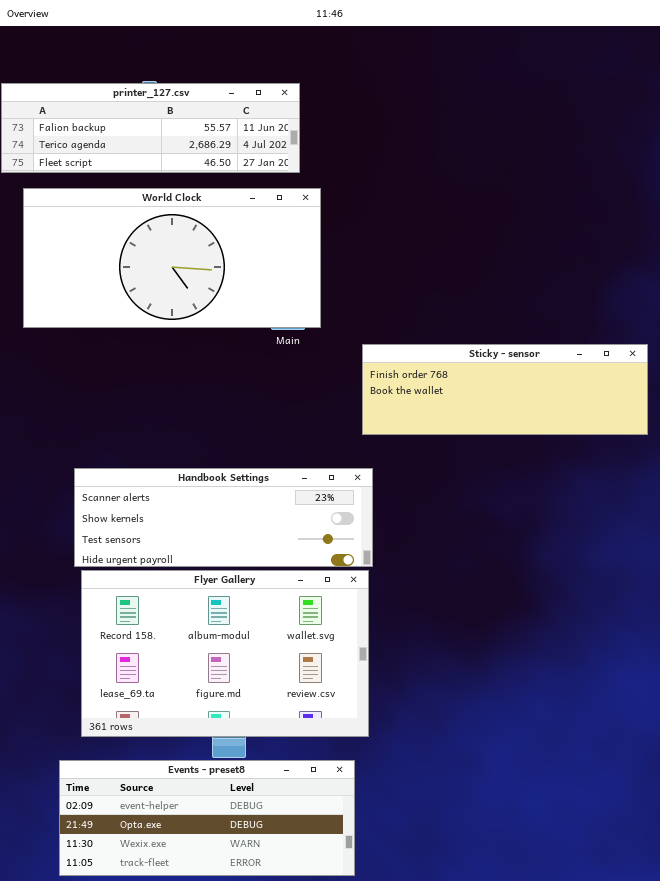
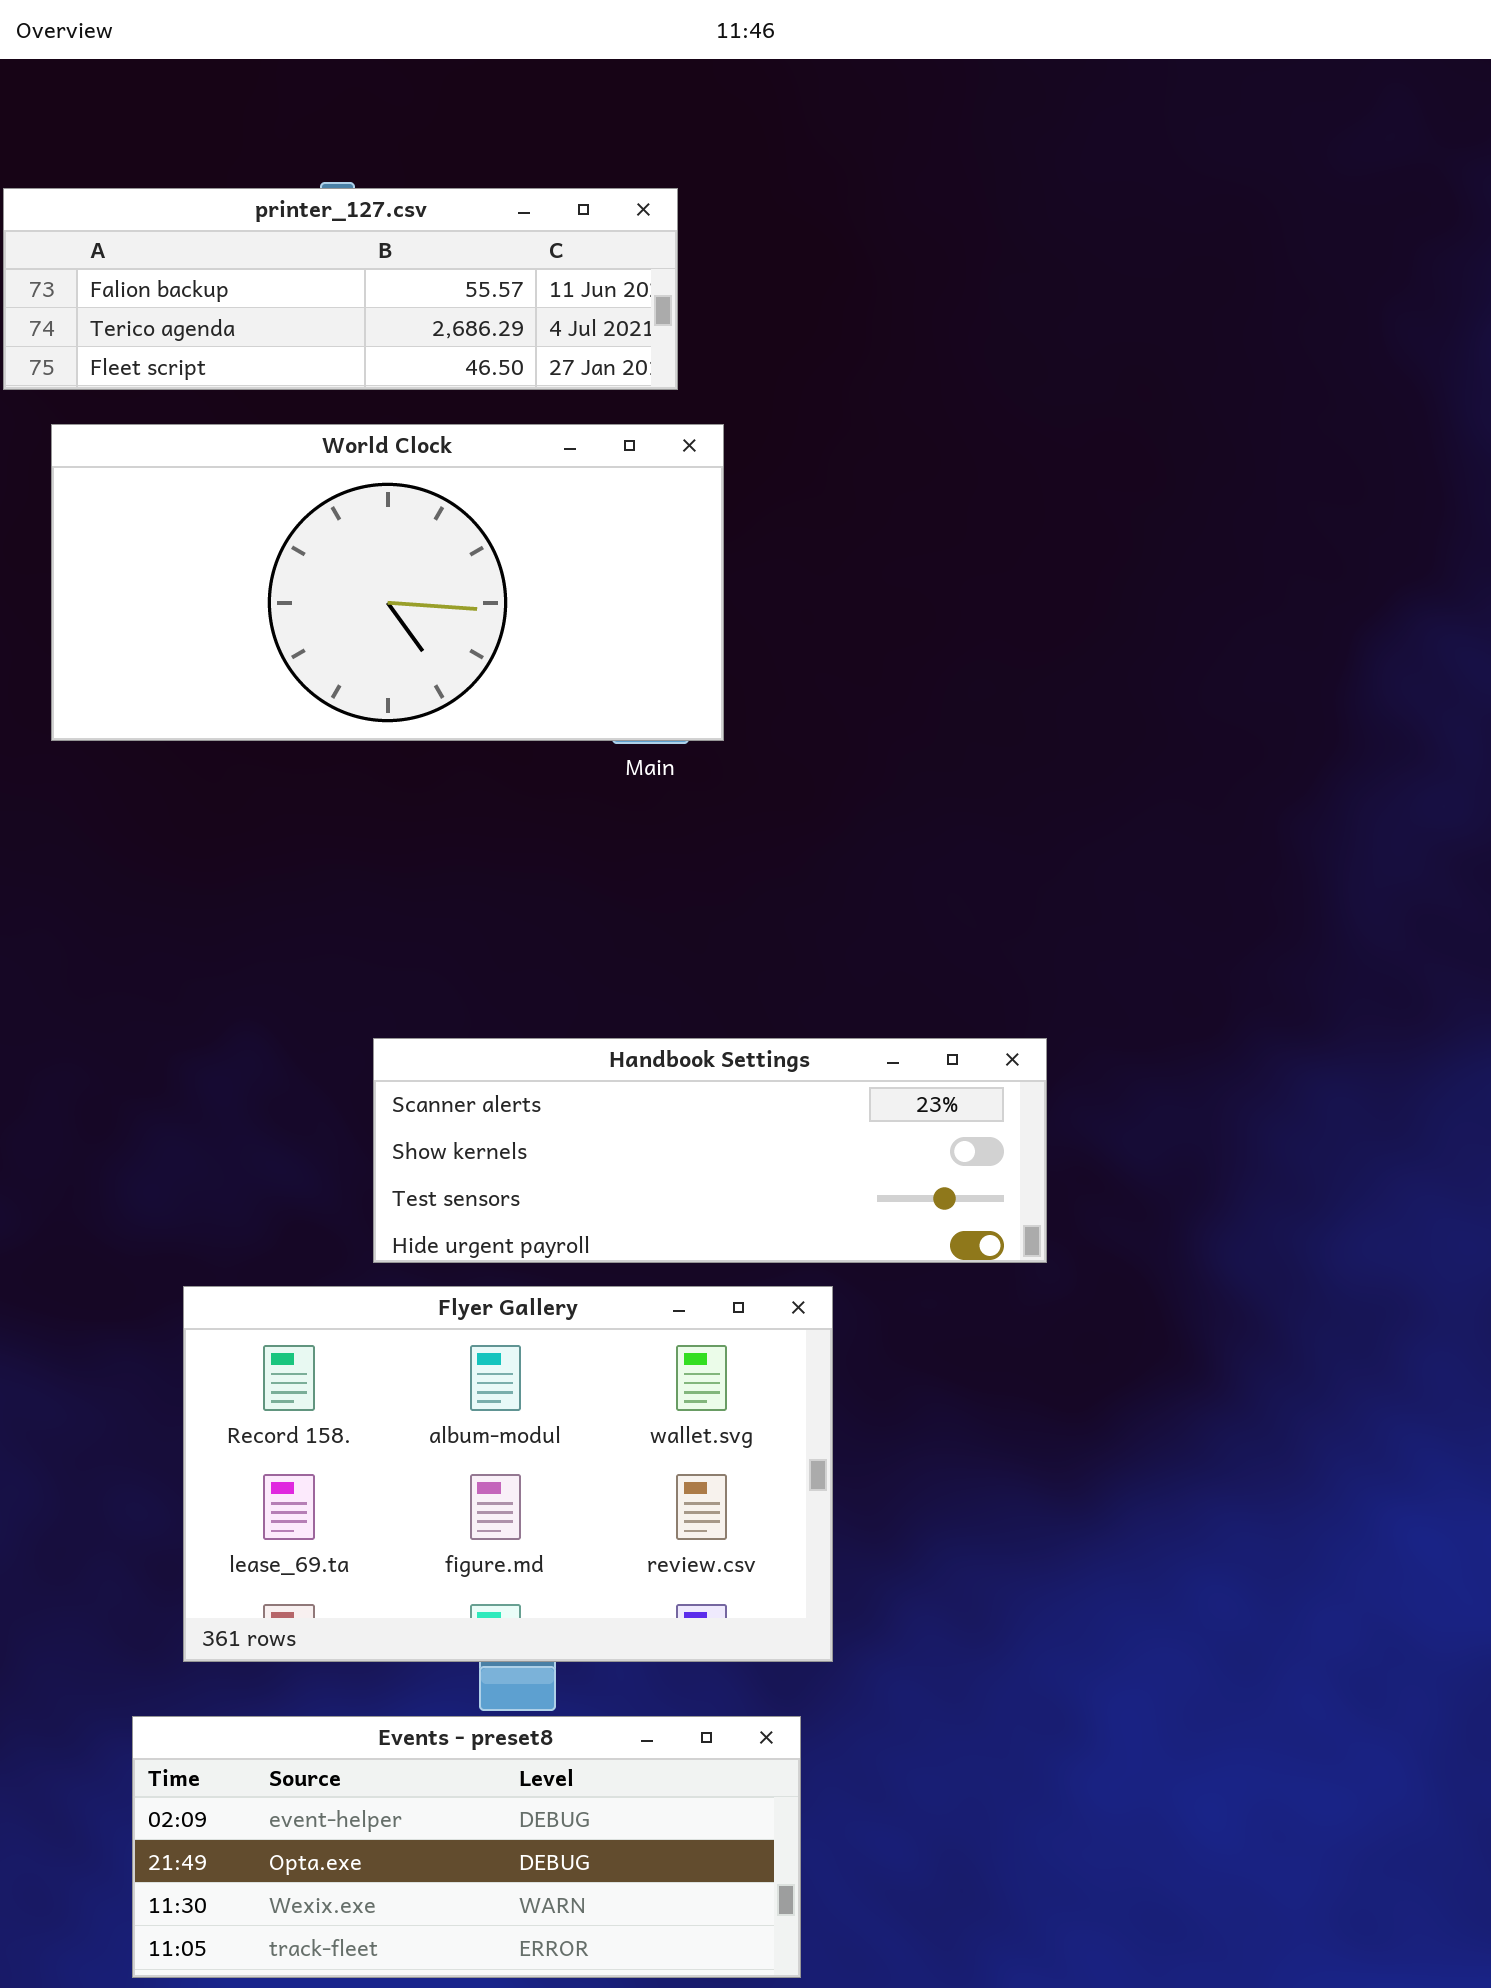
Sticky - sensor: [362,344,648,435] -> none, closed
Handbook Settings: [74,468,373,567] -> [373,1038,1047,1263], moved

